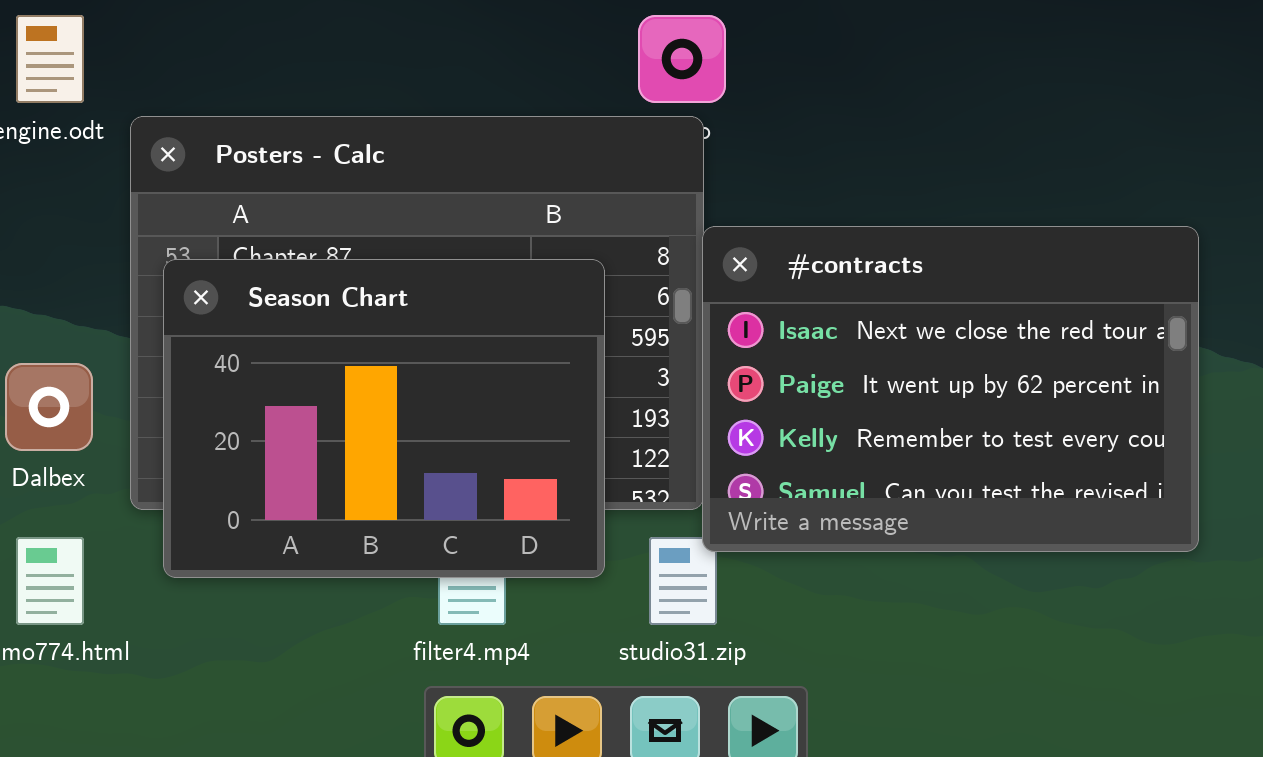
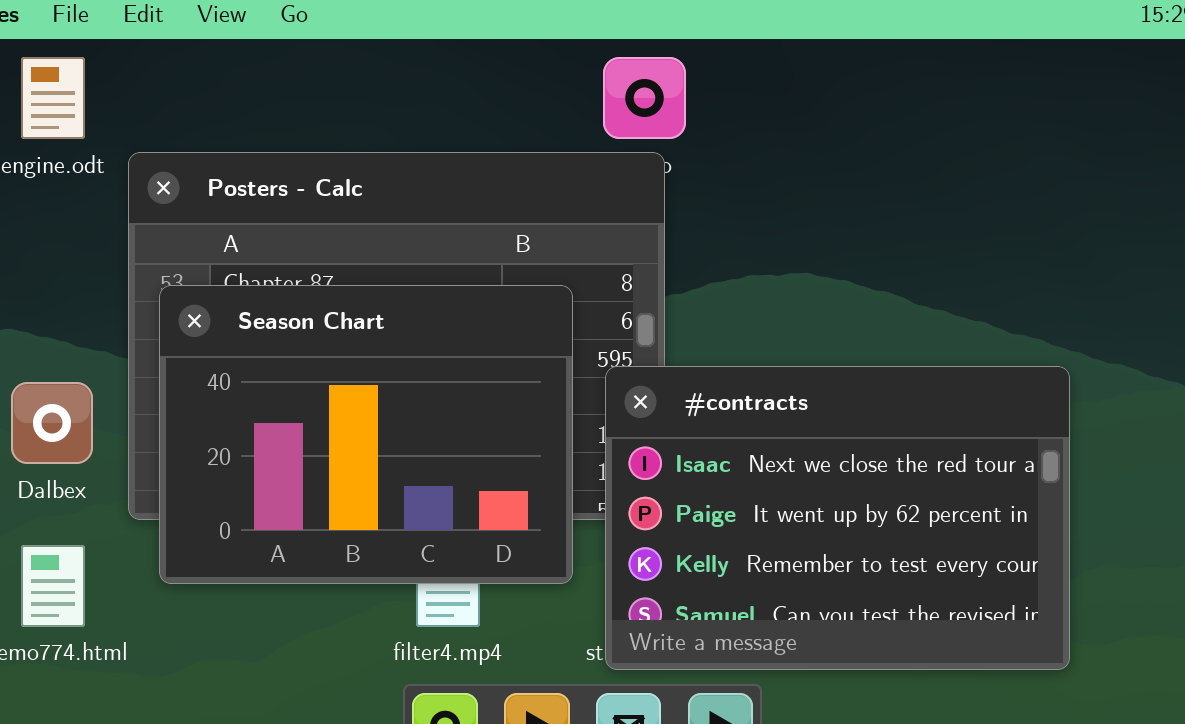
#contracts: [702,226,1199,552] -> [605,366,1070,670], moved

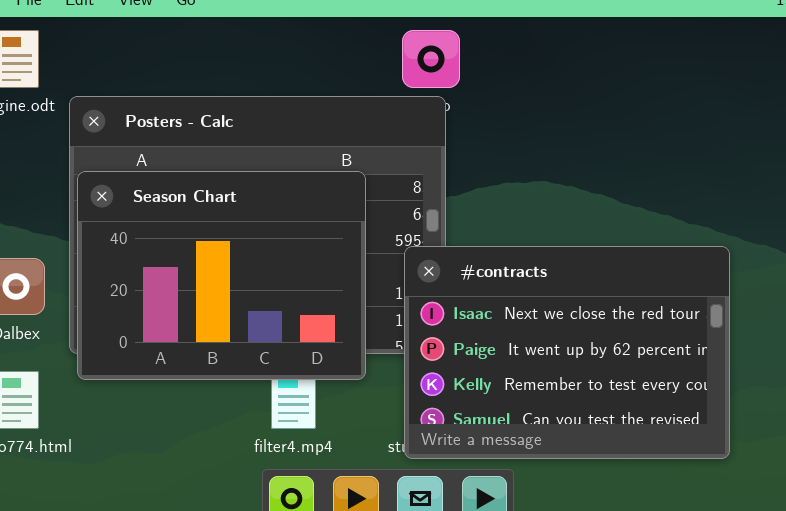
Season Chart: [159,285,573,584] -> [77,171,366,380], moved

